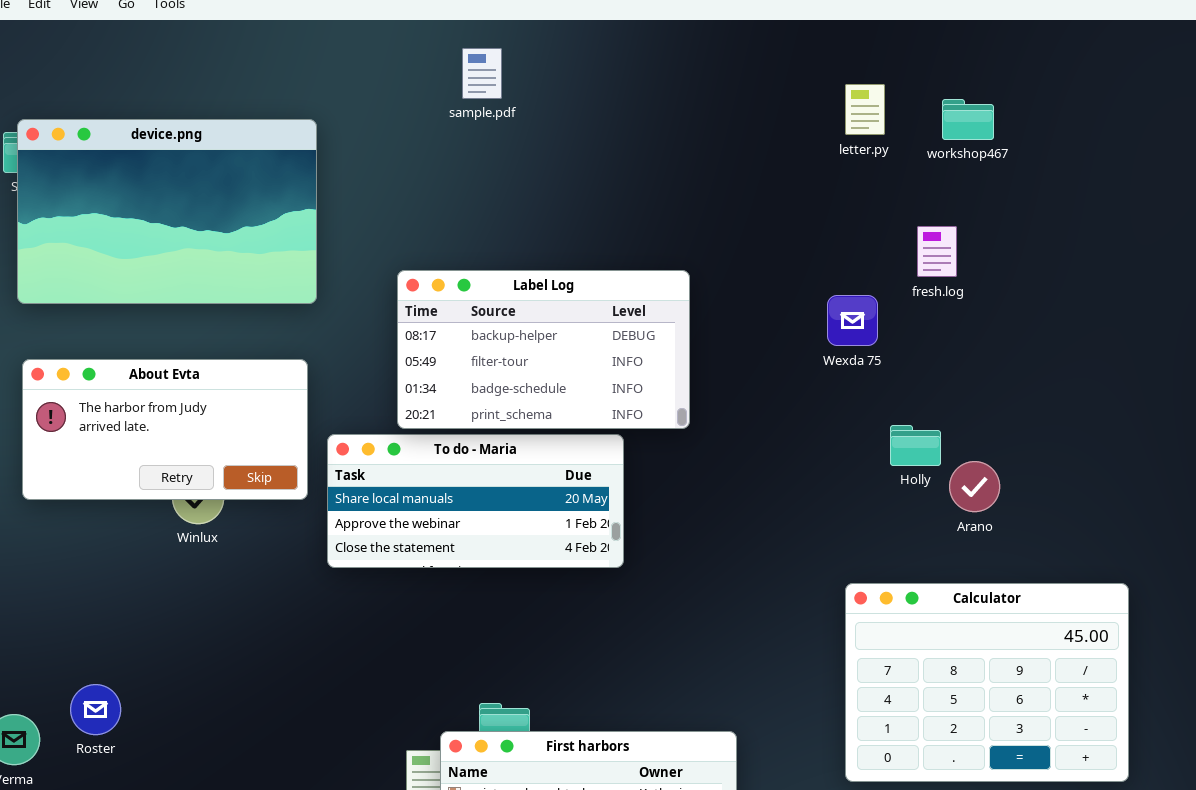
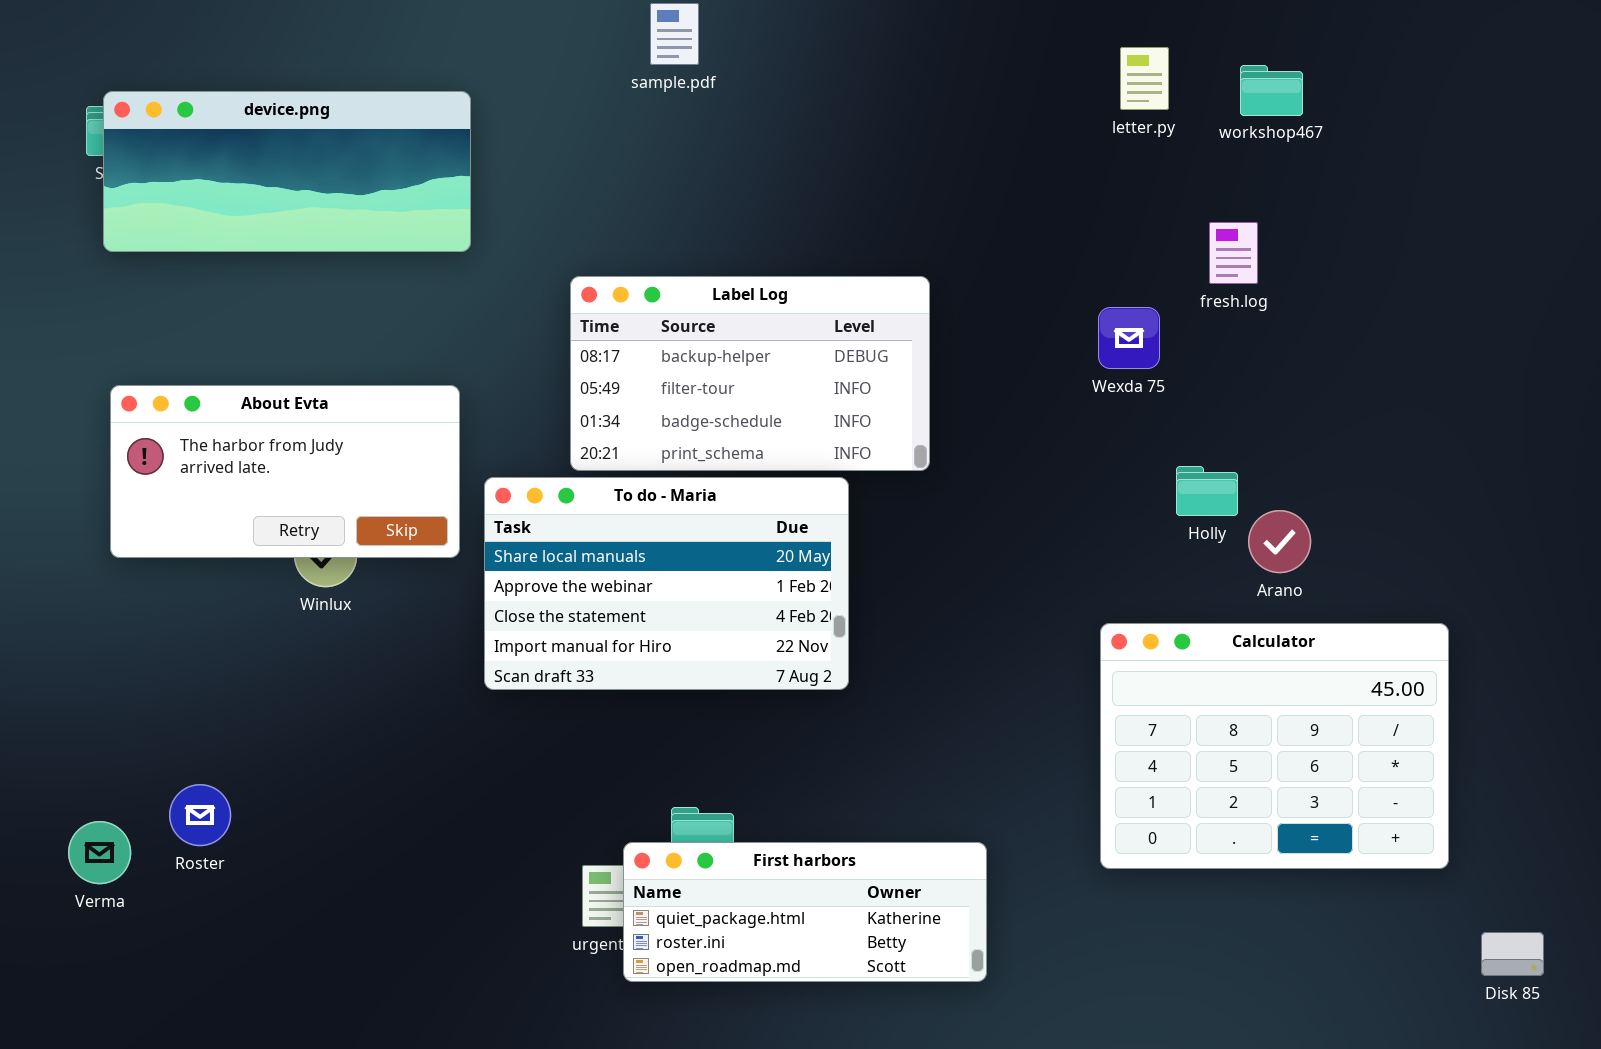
device.png: [17,119,317,304] -> [103,91,471,252], resized
To do - Maria: [327,434,624,568] -> [484,477,849,690], resized
Calculator: [845,583,1129,782] -> [1100,623,1449,869], moved

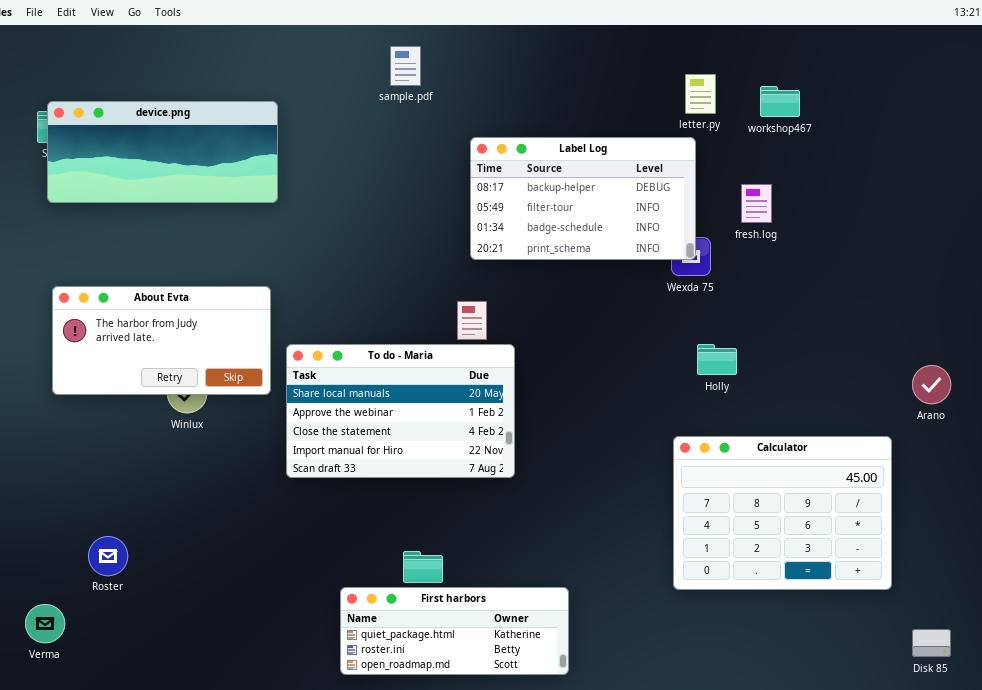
Label Log: [570,276,930,471] -> [470,137,696,260], moved
Holly: [1176,466,1238,516] -> [697,344,737,375], moved
Arano: [1248,510,1311,573] -> [912,365,951,404], moved
Verma: [68,821,131,884] -> [25,604,65,643], moved
First harbors: [623,842,987,982] -> [340,587,569,675], moved

